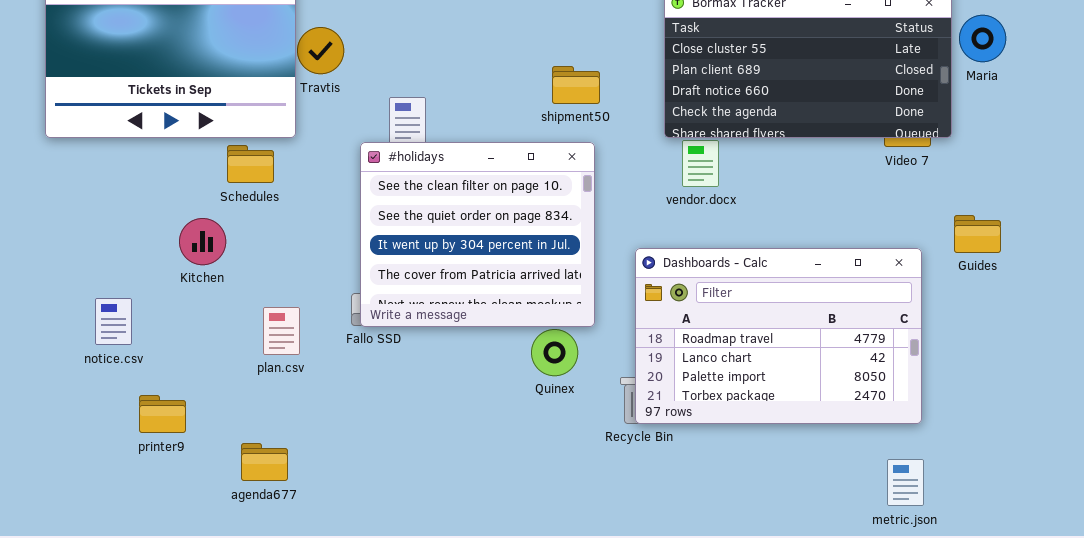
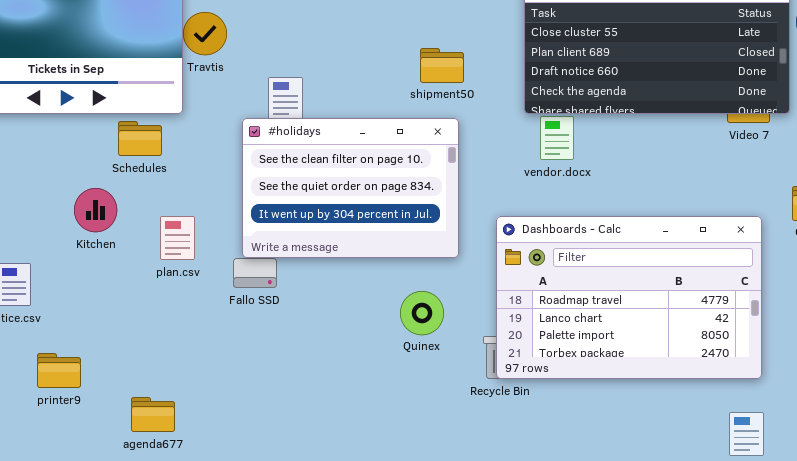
#holidays: [360,142,595,327] -> [242,118,459,258], resized
plan.csv: [263,307,300,355] -> [160,216,195,260], moved

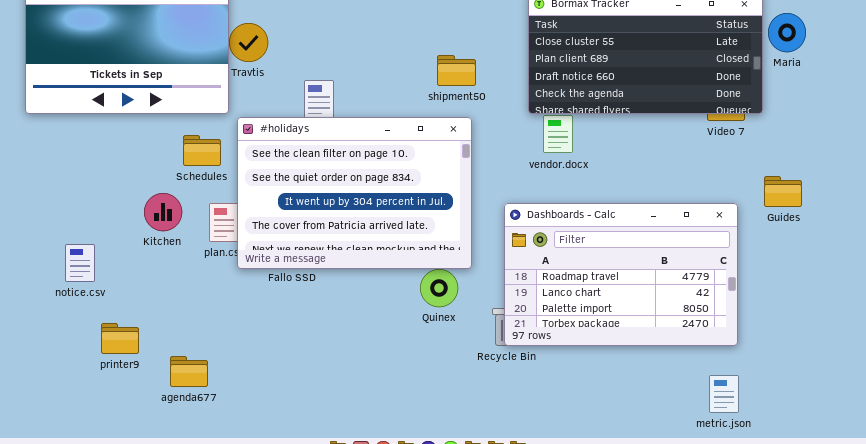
#holidays: [242,118,459,258] -> [237,117,472,269], resized
Schedules: [118,121,162,156] -> [183,135,221,166], moved
Kitchen: [74,188,117,232] -> [144,193,182,231], moved
agenda677: [131,397,175,432] -> [170,356,208,387], moved

